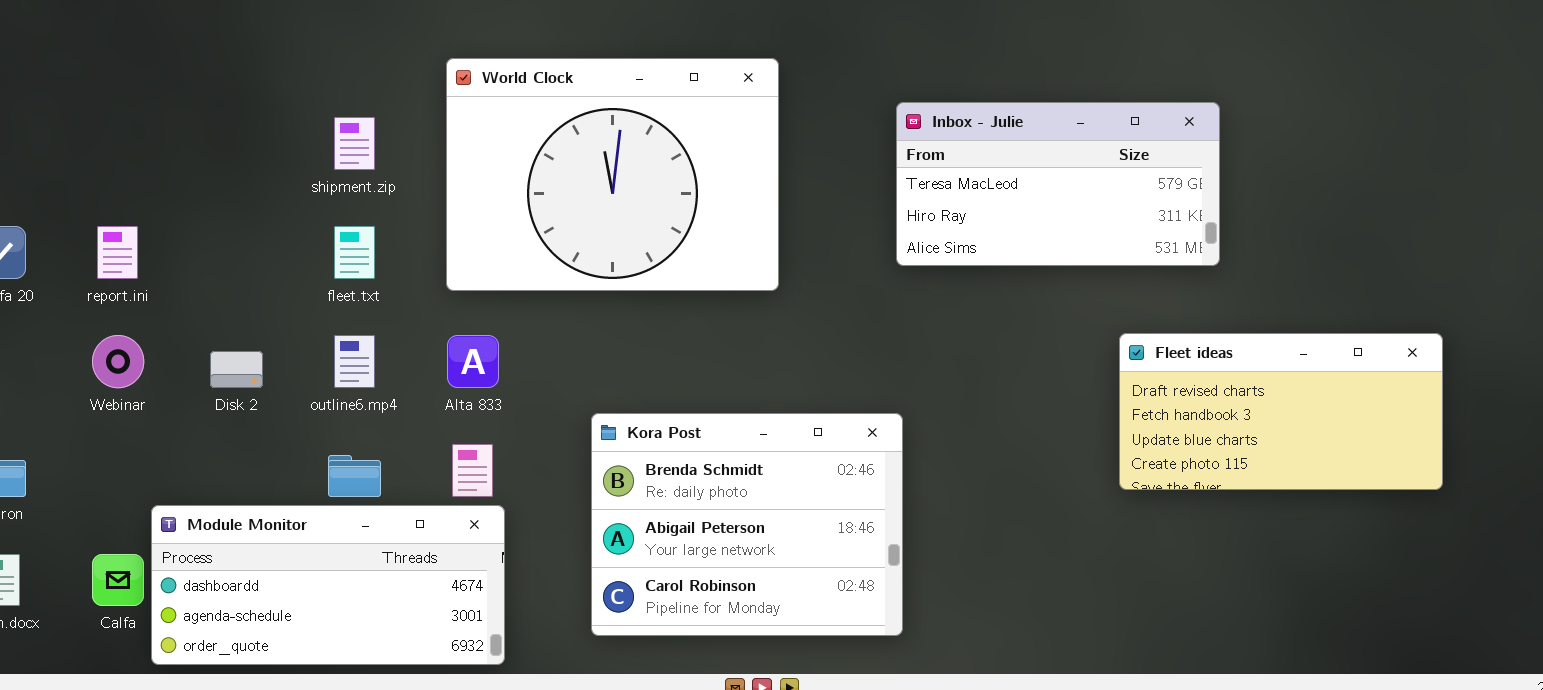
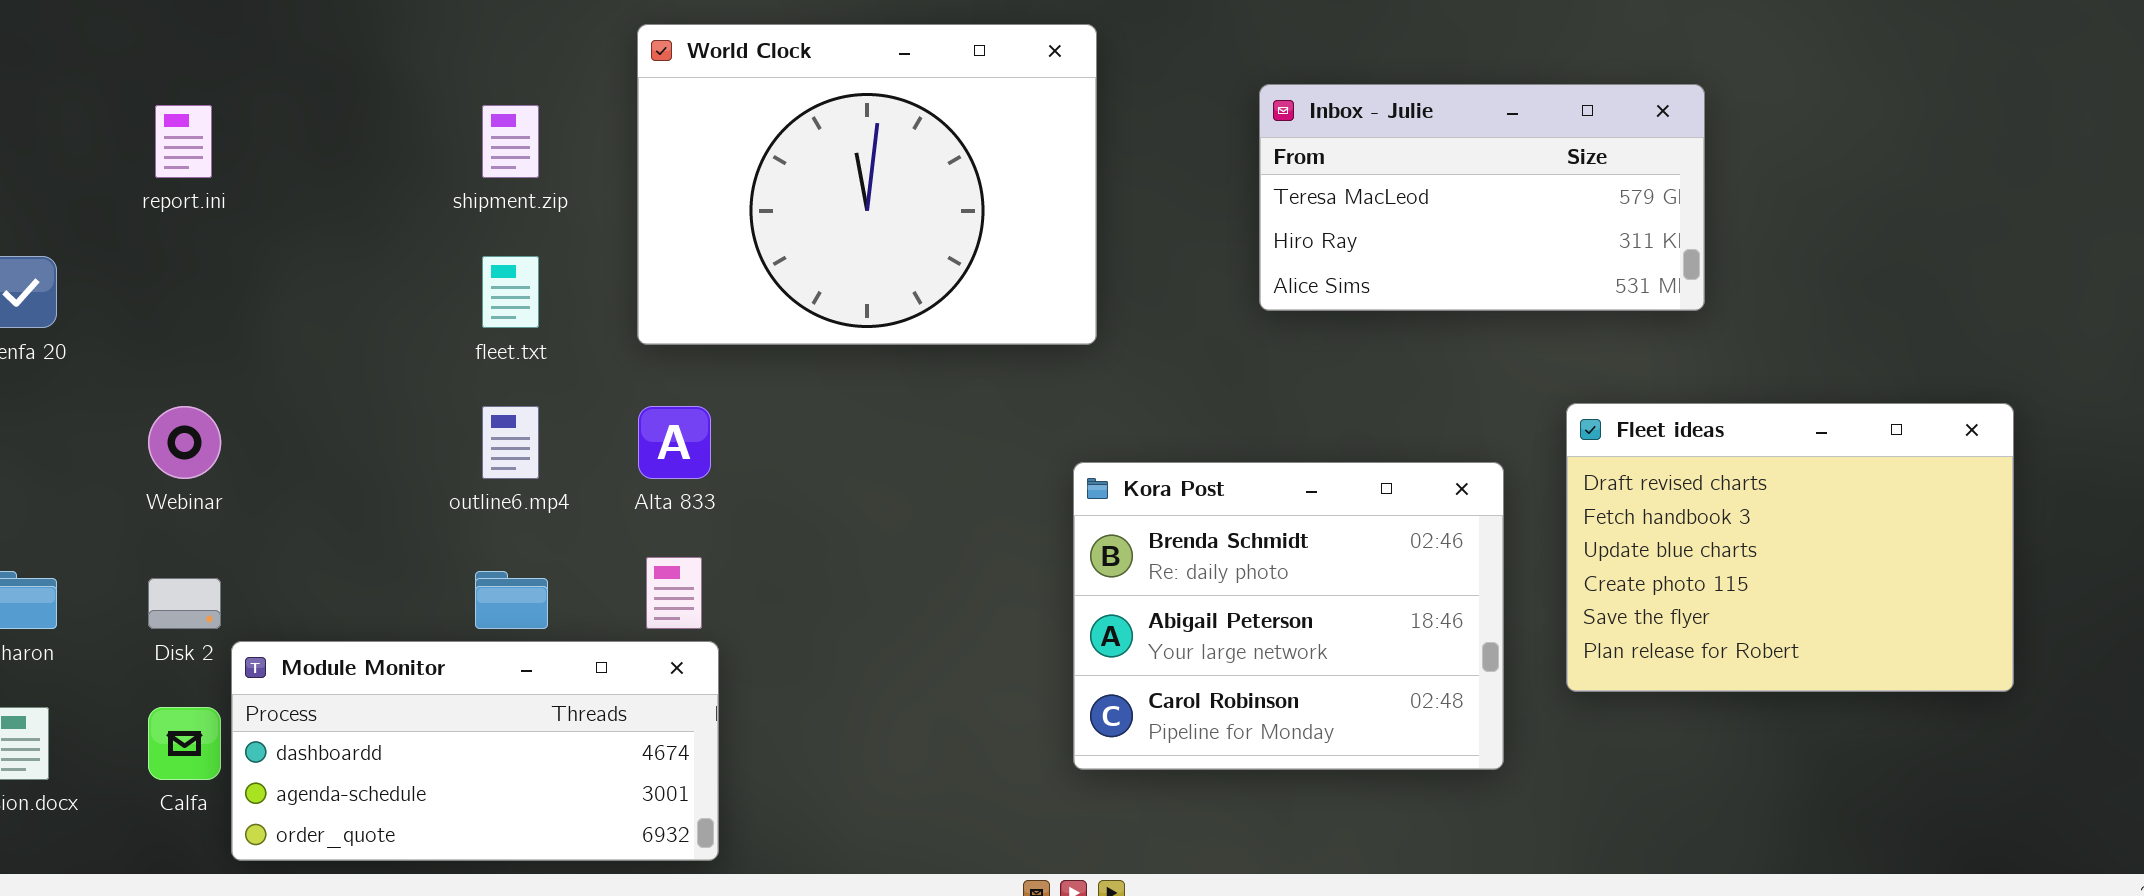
report.ini: [97,226,138,279] -> [155,105,212,178], moved
Fleet ideas: [1119,333,1443,490] -> [1566,403,2014,692], resized
Disk 2: [210,351,263,388] -> [148,578,221,629], moved
Kora Post: [591,413,903,636] -> [1073,462,1504,770], moved

